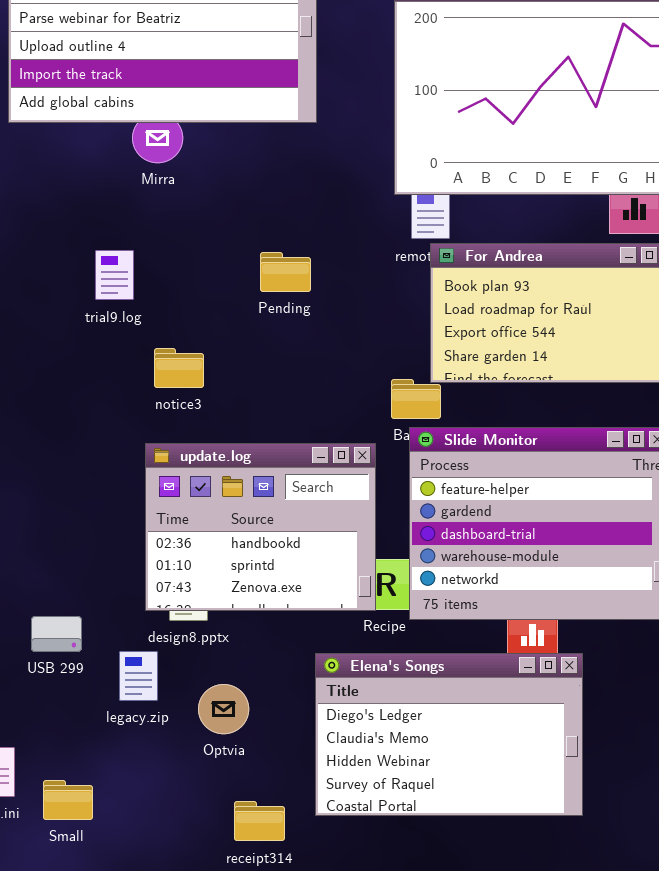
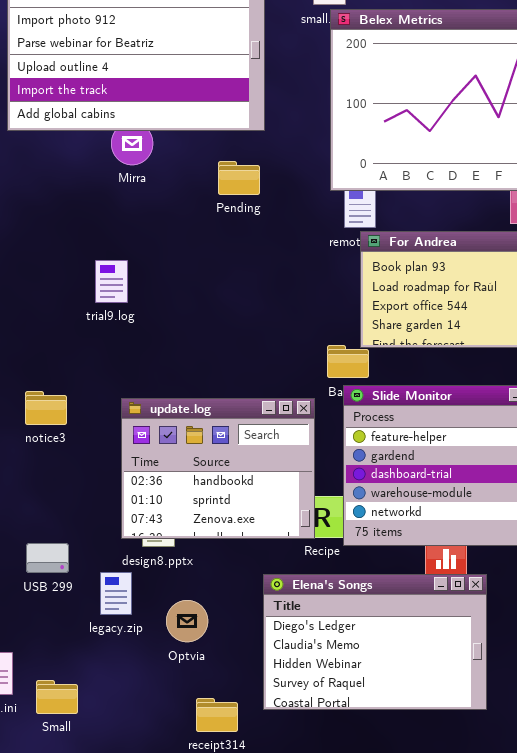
trial9.log: [95,250,134,300] -> [95,260,128,303], moved
Pending: [260,252,311,292] -> [218,161,260,195], moved
notice3: [154,348,204,388] -> [25,391,67,425], moved

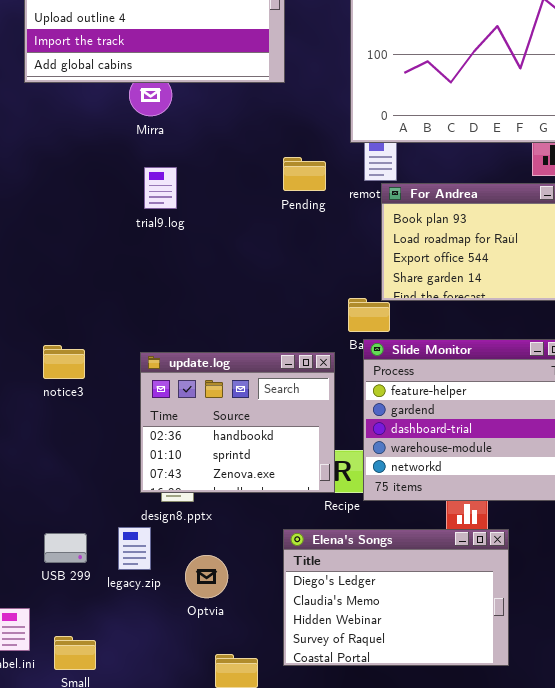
Pending: [218,161,260,195] -> [283,157,326,191], moved
trial9.log: [95,260,128,303] -> [144,167,177,209], moved
USB 299: [26,543,69,573] -> [44,533,87,563], moved

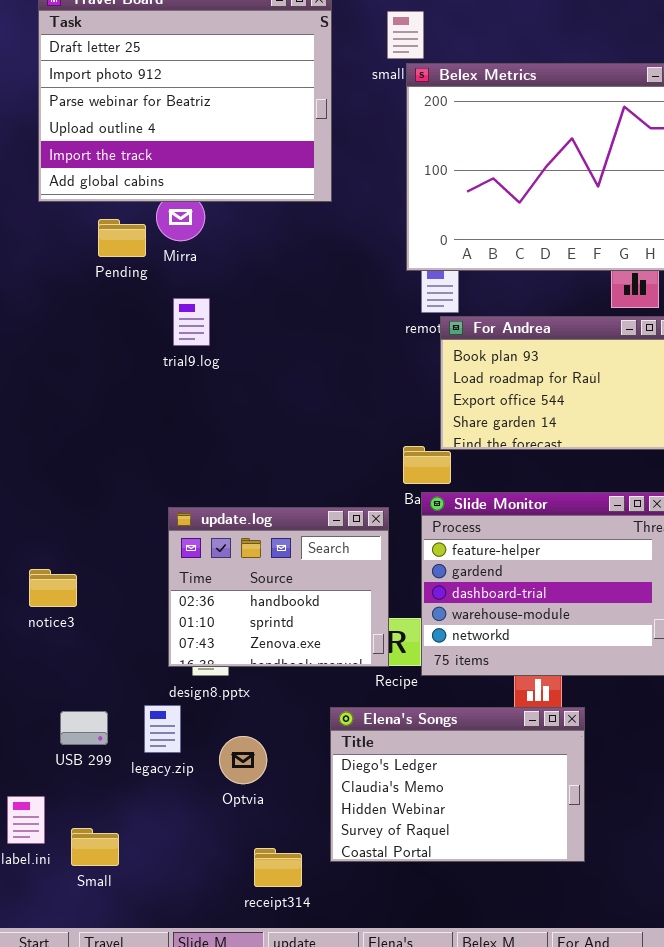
Pending: [283,157,326,191] -> [98,219,146,257], moved
notice3: [43,345,85,379] -> [29,569,77,607], moved

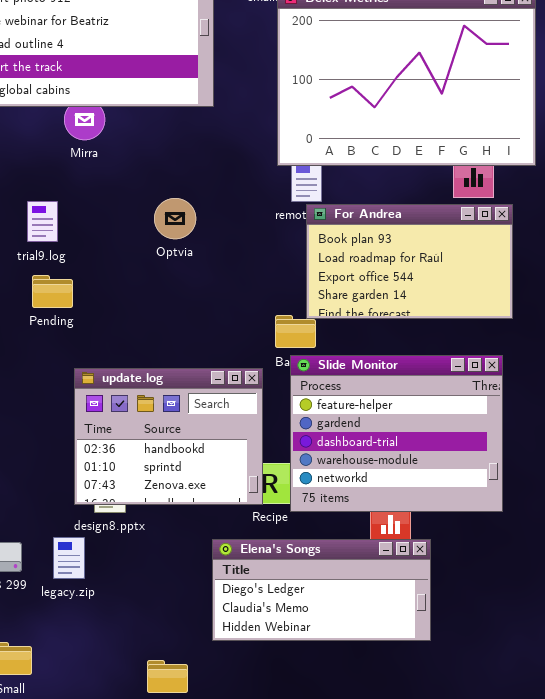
Pending: [98,219,146,257] -> [32,275,73,308], moved
trial9.log: [173,298,210,346] -> [27,201,58,242], moved
Elena's Songs: [330,707,585,862] -> [212,539,431,641], resized
Optvia: [219,736,267,784] -> [154,198,196,239], moved

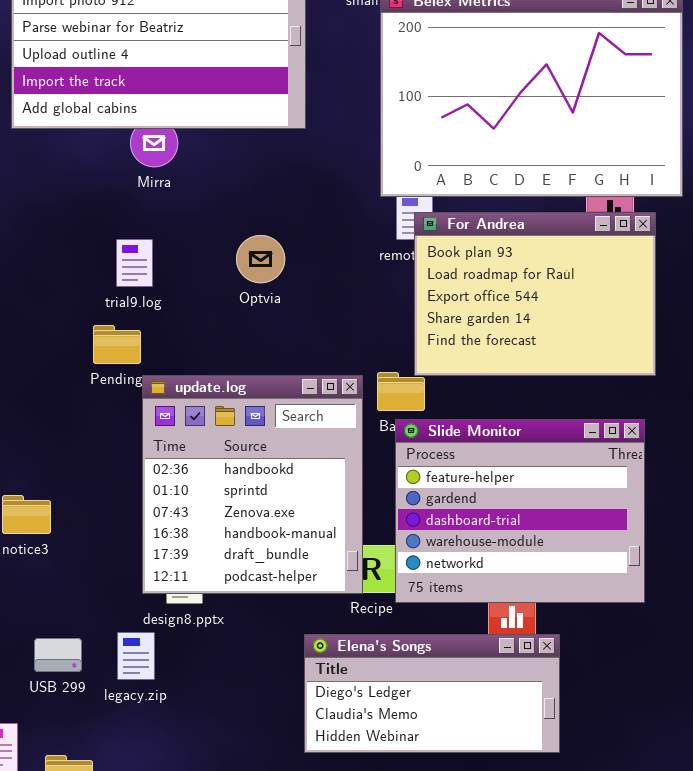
trial9.log: [27,201,58,242] -> [116,239,153,287], moved
For Andrea: [306,204,513,319] -> [414,212,656,376], resized
update.log: [74,368,263,505] -> [142,375,363,594], resized

